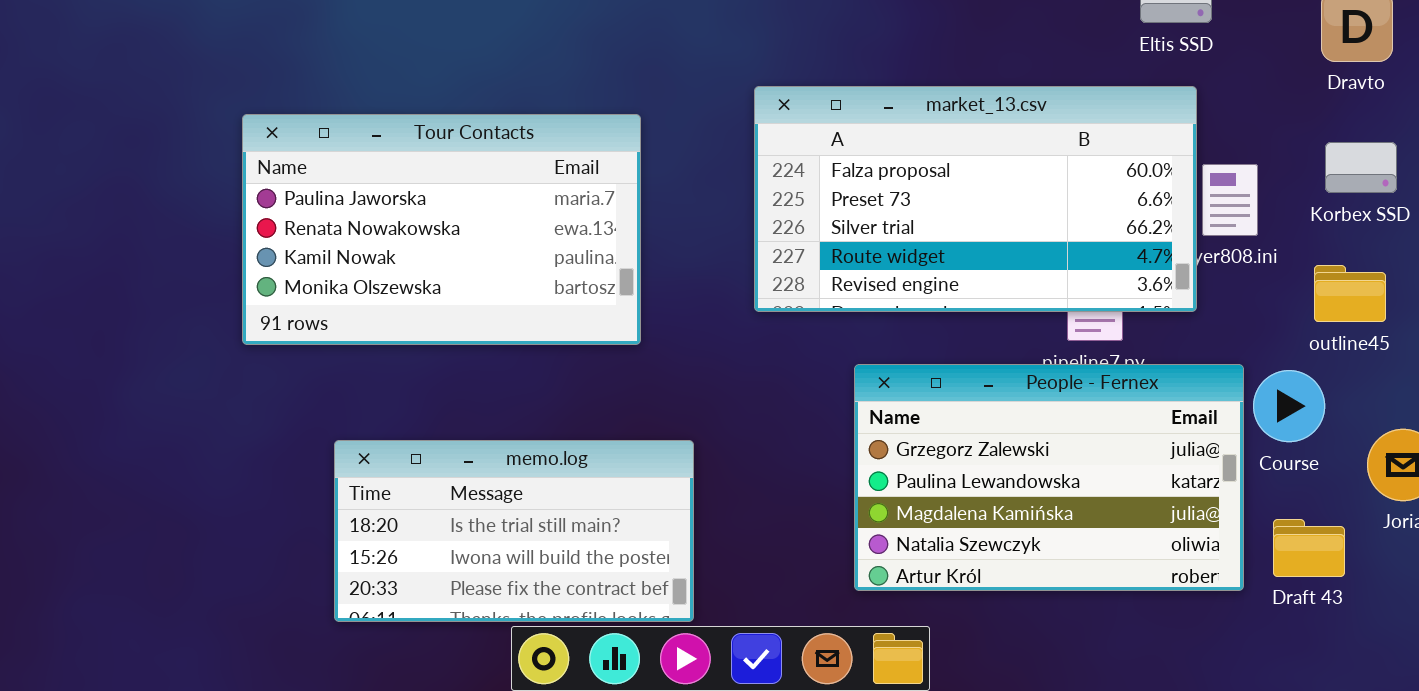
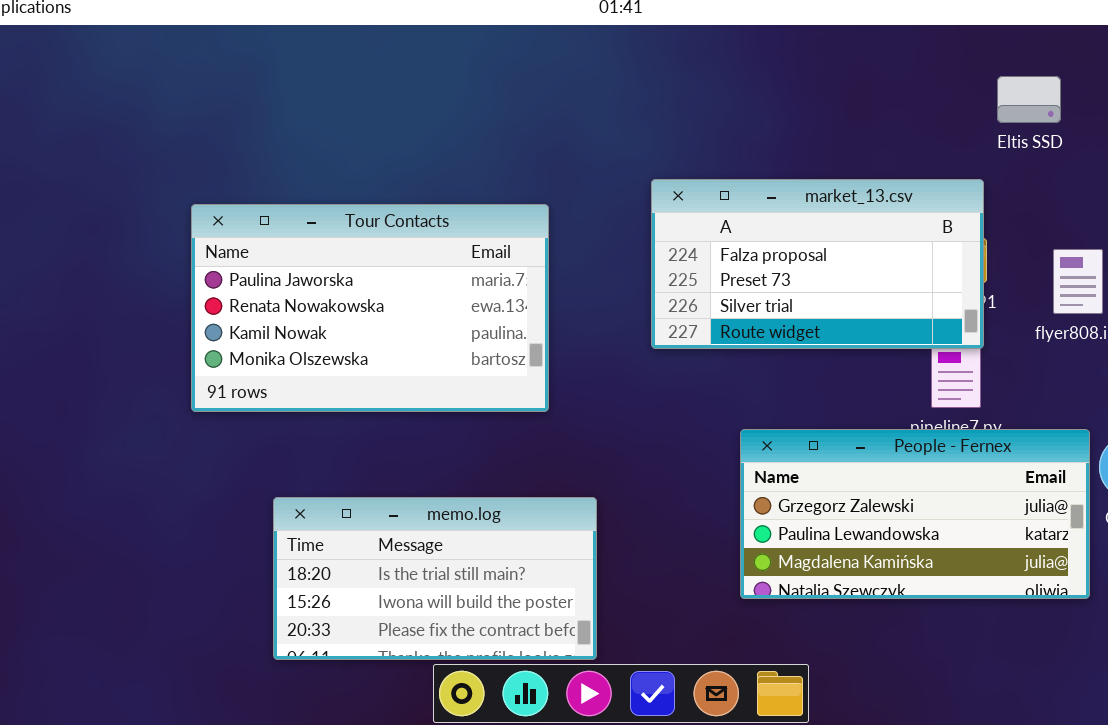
market_13.csv: [754,86,1197,312] -> [651,179,984,349], resized
People - Fernex: [854,364,1244,591] -> [740,429,1090,599], resized

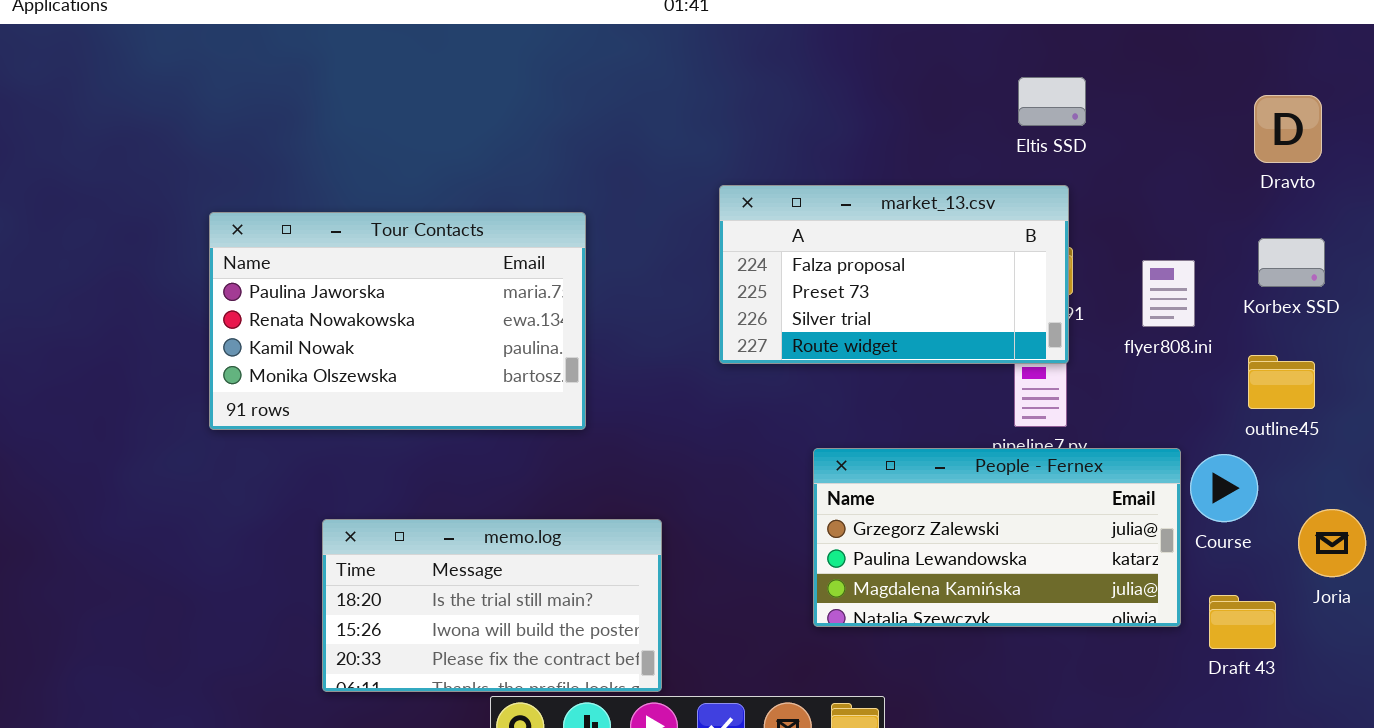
Eltis SSD: [997,76,1061,123] -> [1018,77,1086,126], moved
Tour Contacts: [191,204,549,412] -> [209,212,586,430], moved

